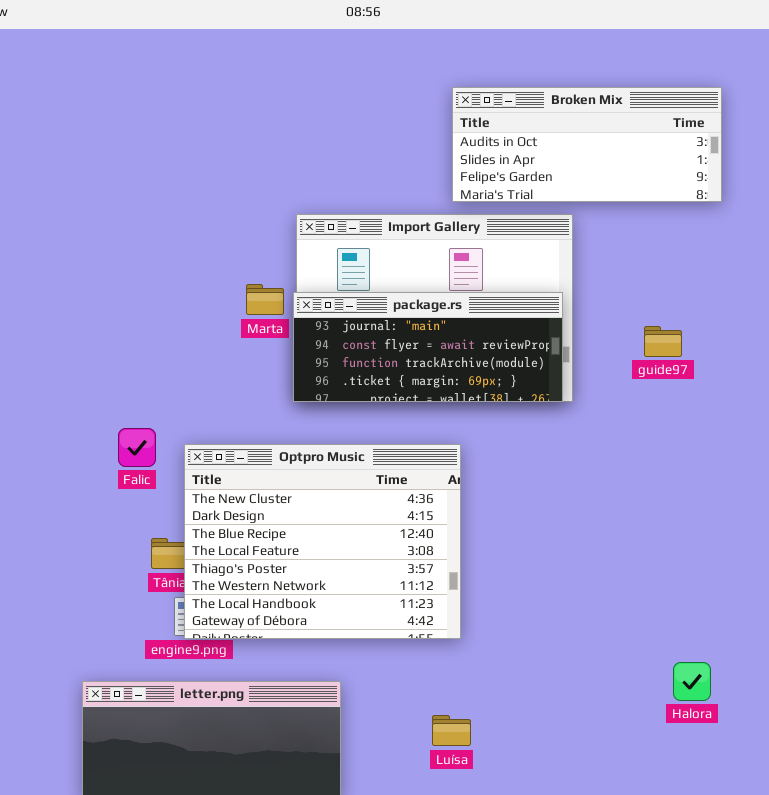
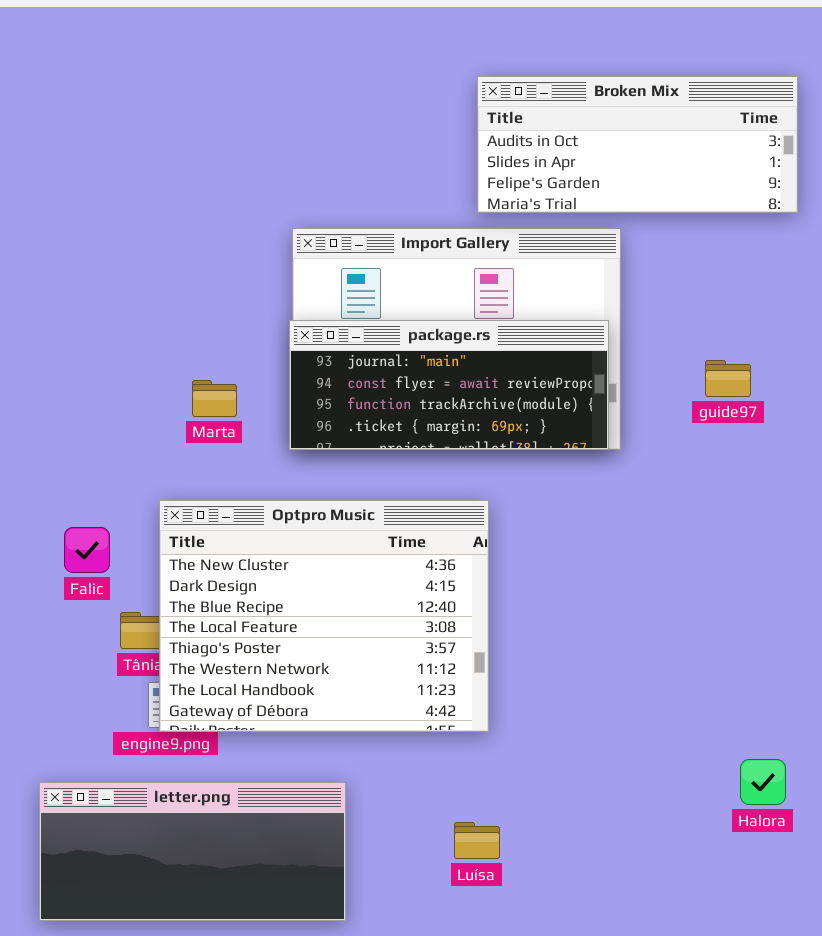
Marta: [246,284,284,315] -> [192,380,237,417], moved
Falic: [118,428,156,467] -> [64,527,110,573], moved

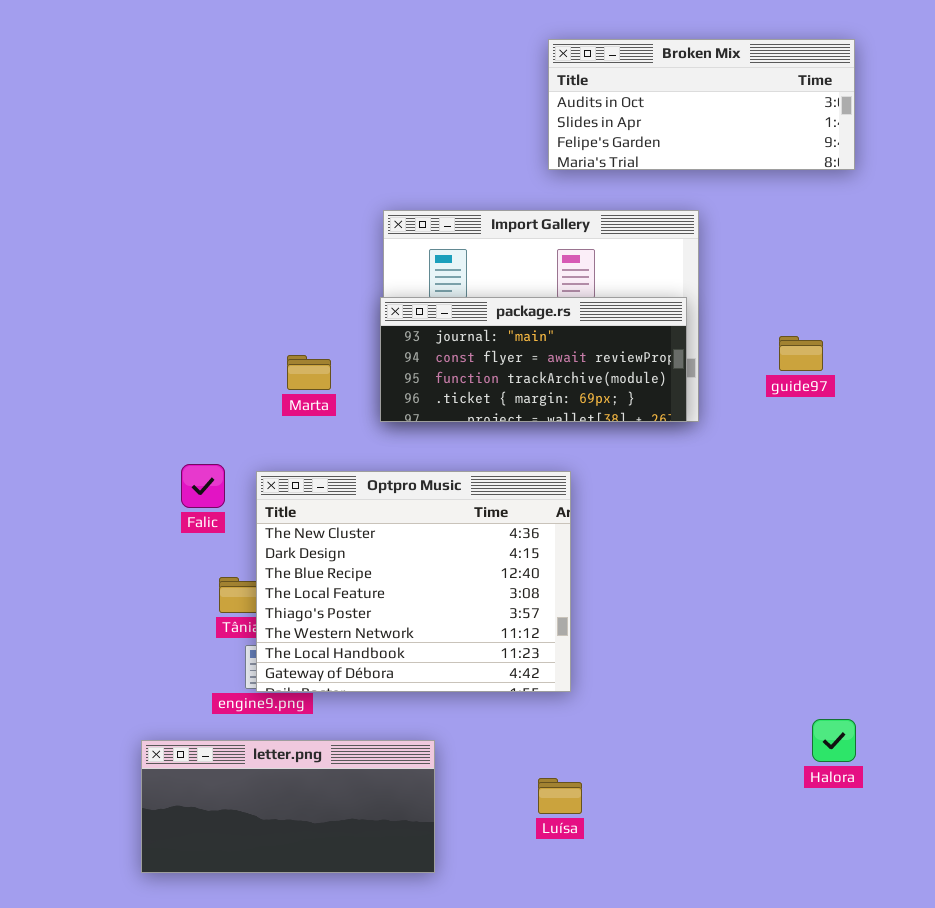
Broken Mix: [477,76,798,213] -> [548,39,855,170], moved
Falic: [64,527,110,573] -> [181,464,225,508], moved

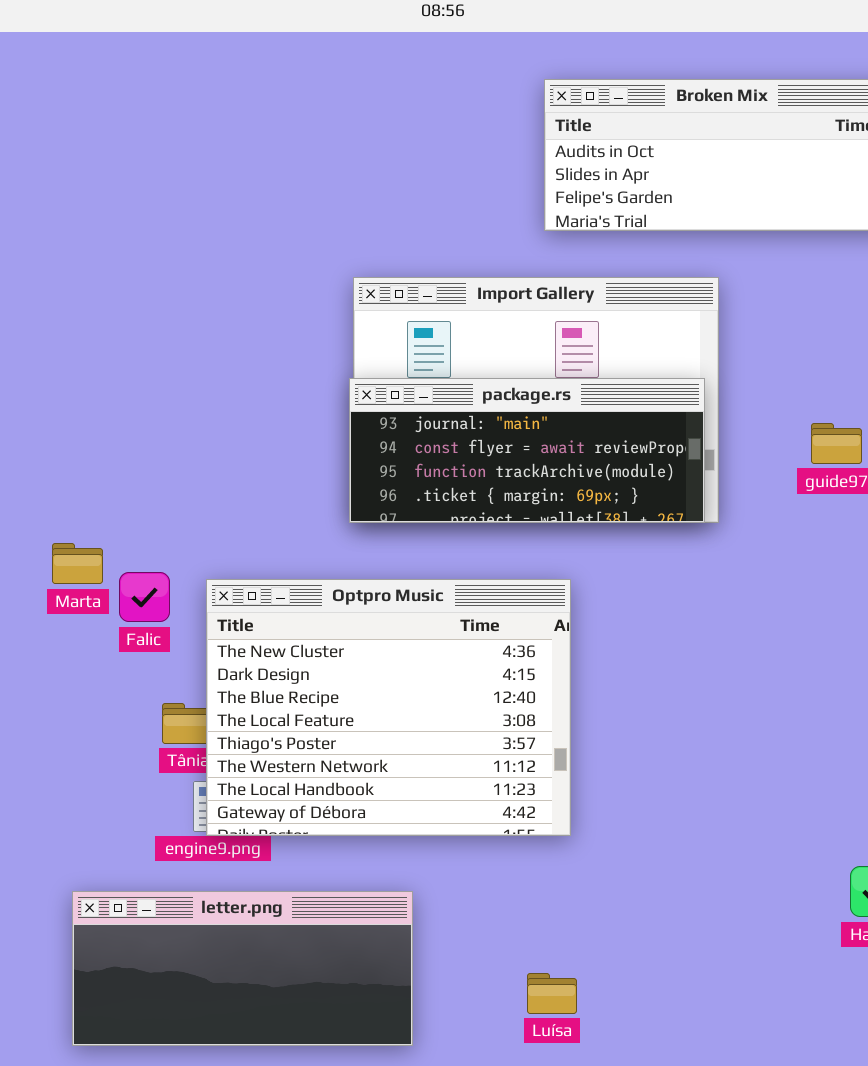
Marta: [287,355,331,390] -> [52,543,103,584], moved
Luísa: [538,778,582,814] -> [527,973,577,1014], moved

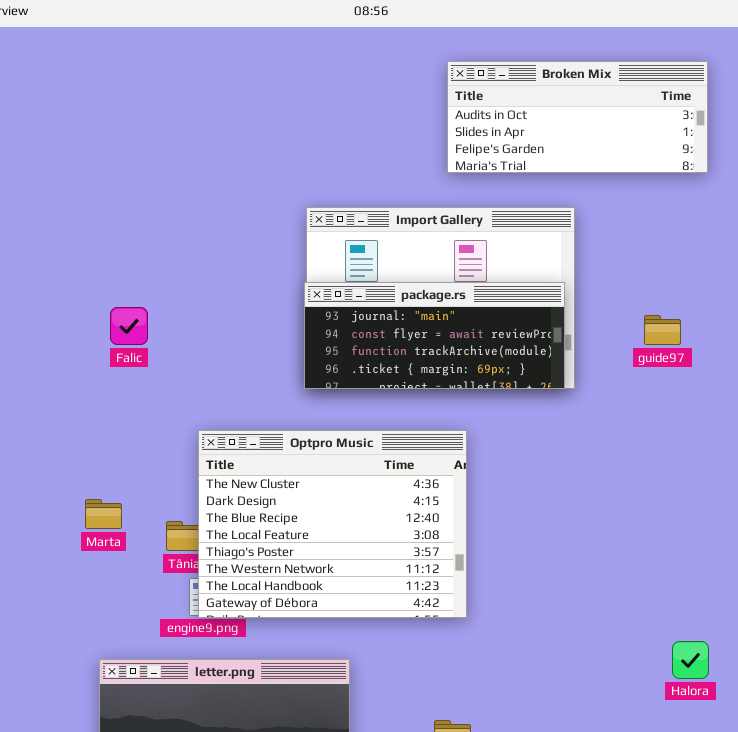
Marta: [52,543,103,584] -> [85,499,122,529], moved
Falic: [119,572,170,622] -> [110,307,148,345], moved

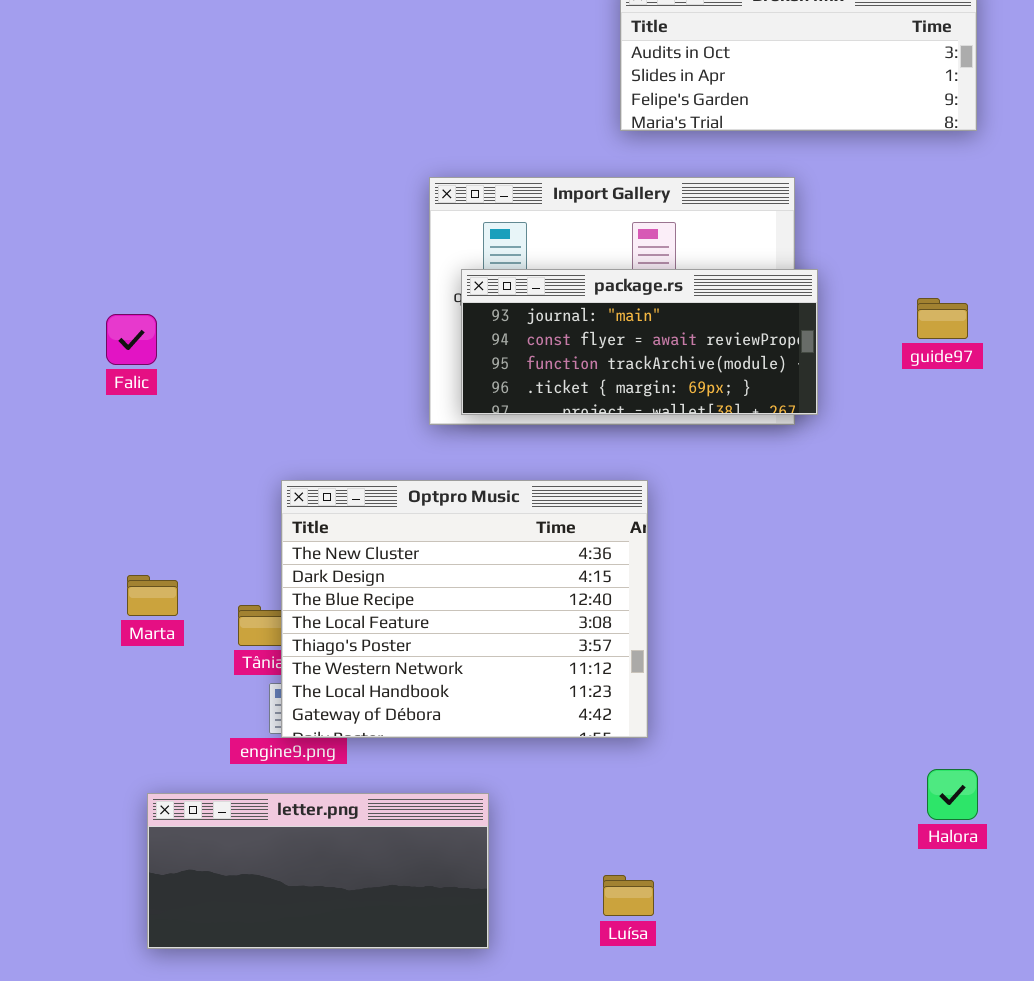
package.rs: [304,282,565,389] -> [461,269,818,415], moved
Falic: [110,307,148,345] -> [106,314,157,365], moved
guide97: [644,315,681,345] -> [917,298,968,339], moved

